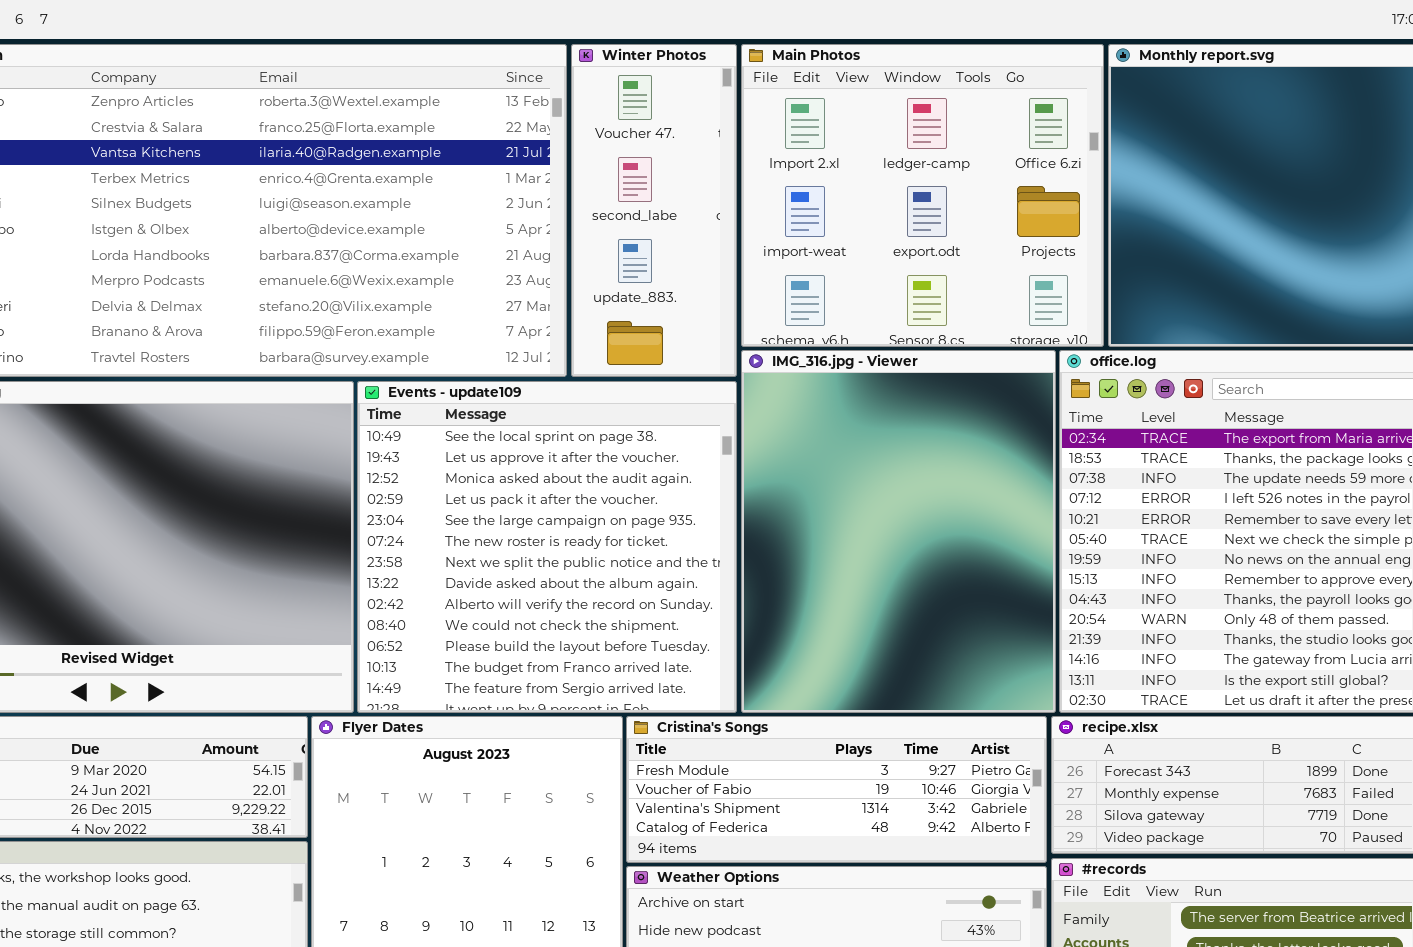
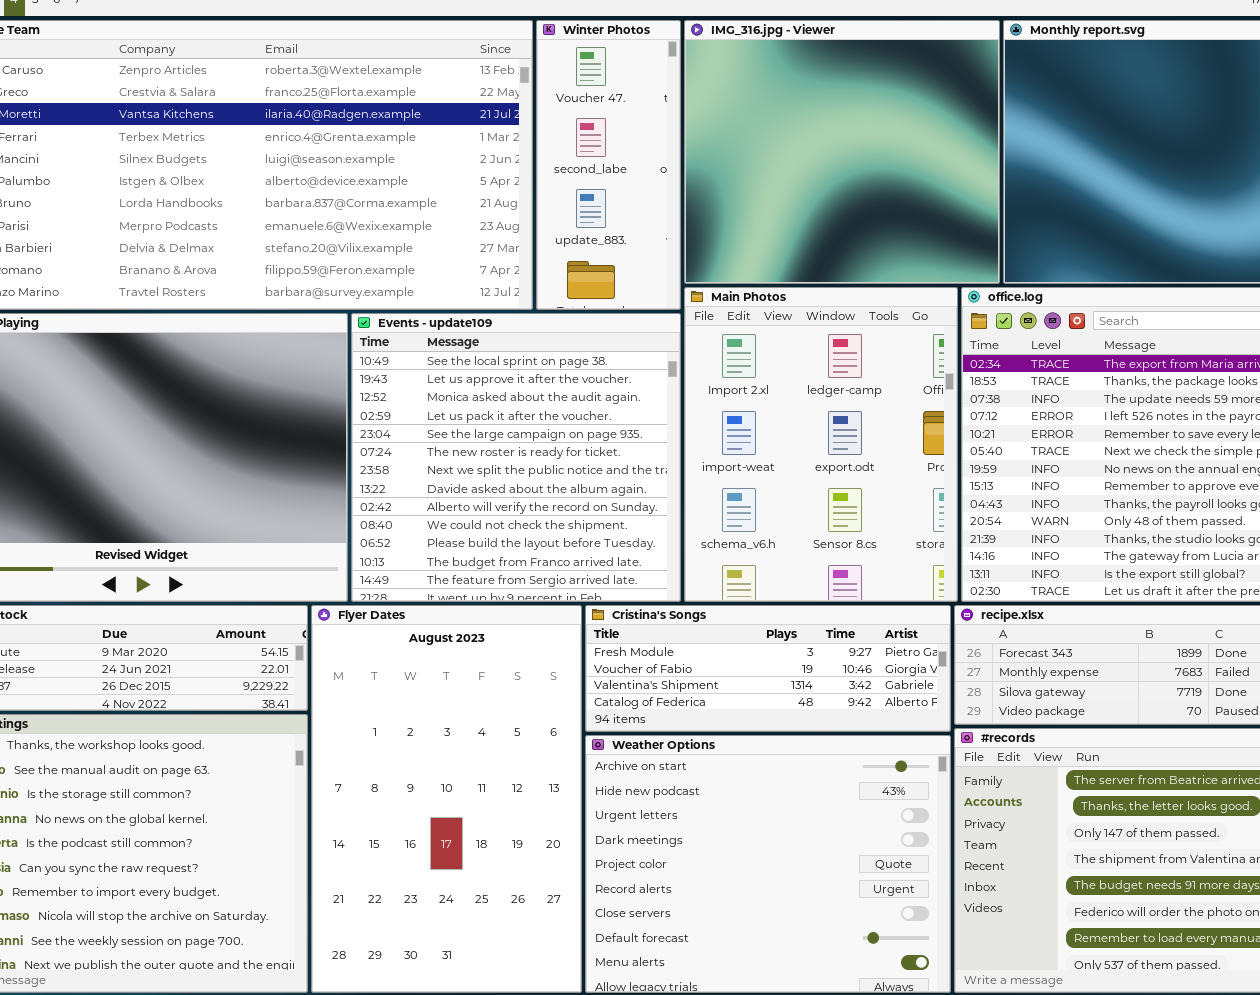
Main Photos: [741,44,1104,347] -> [684,287,958,602], moved, resized
IMG_316.jpg - Viewer: [741,350,1056,713] -> [684,20,1000,284], moved, resized

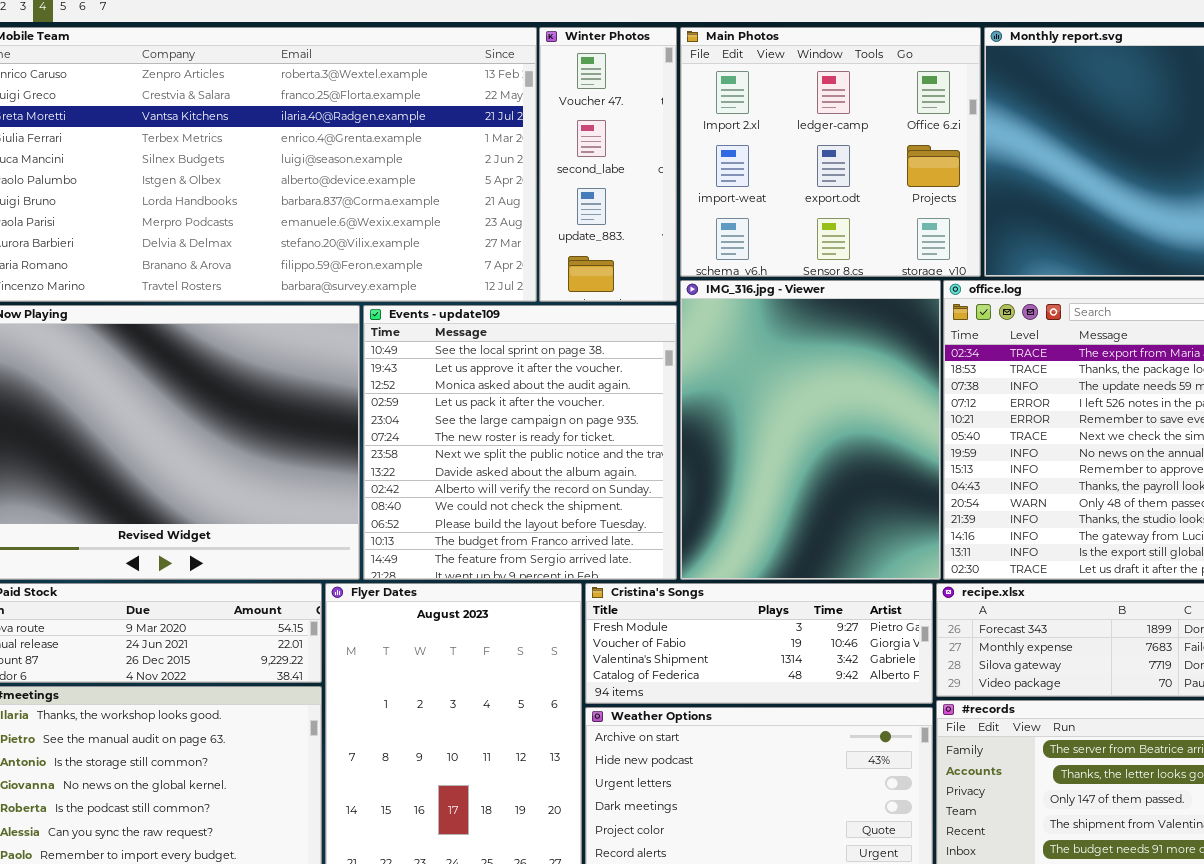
IMG_316.jpg - Viewer: [684,20,1000,284] -> [680,280,941,580], moved, resized
Main Photos: [684,287,958,602] -> [680,27,981,277], moved, resized

